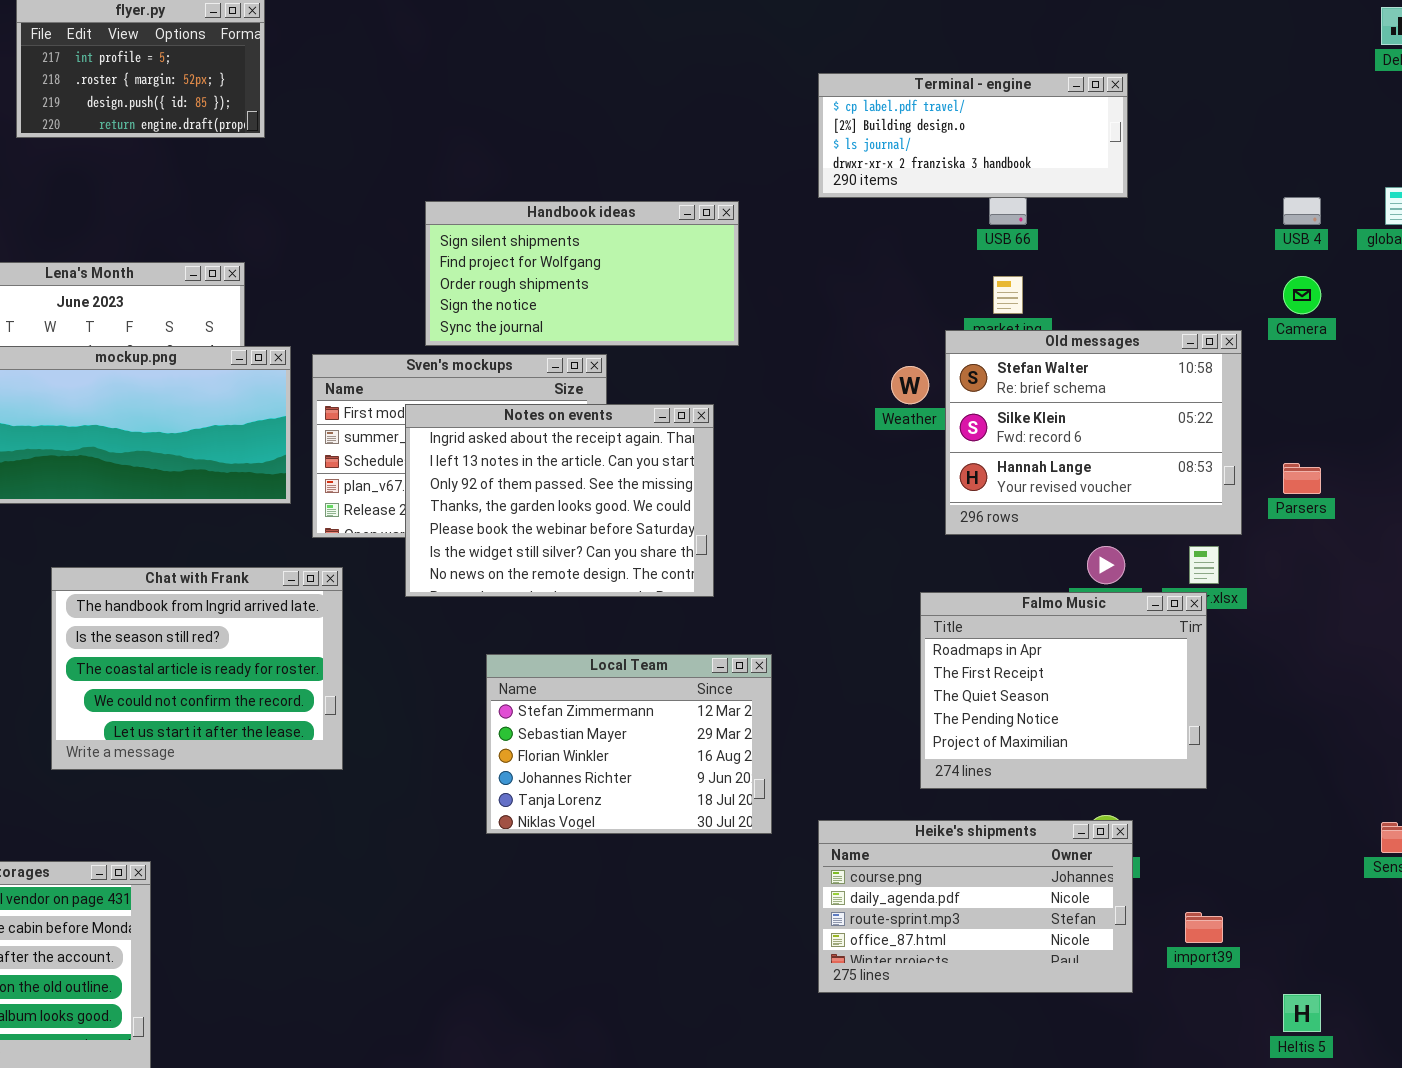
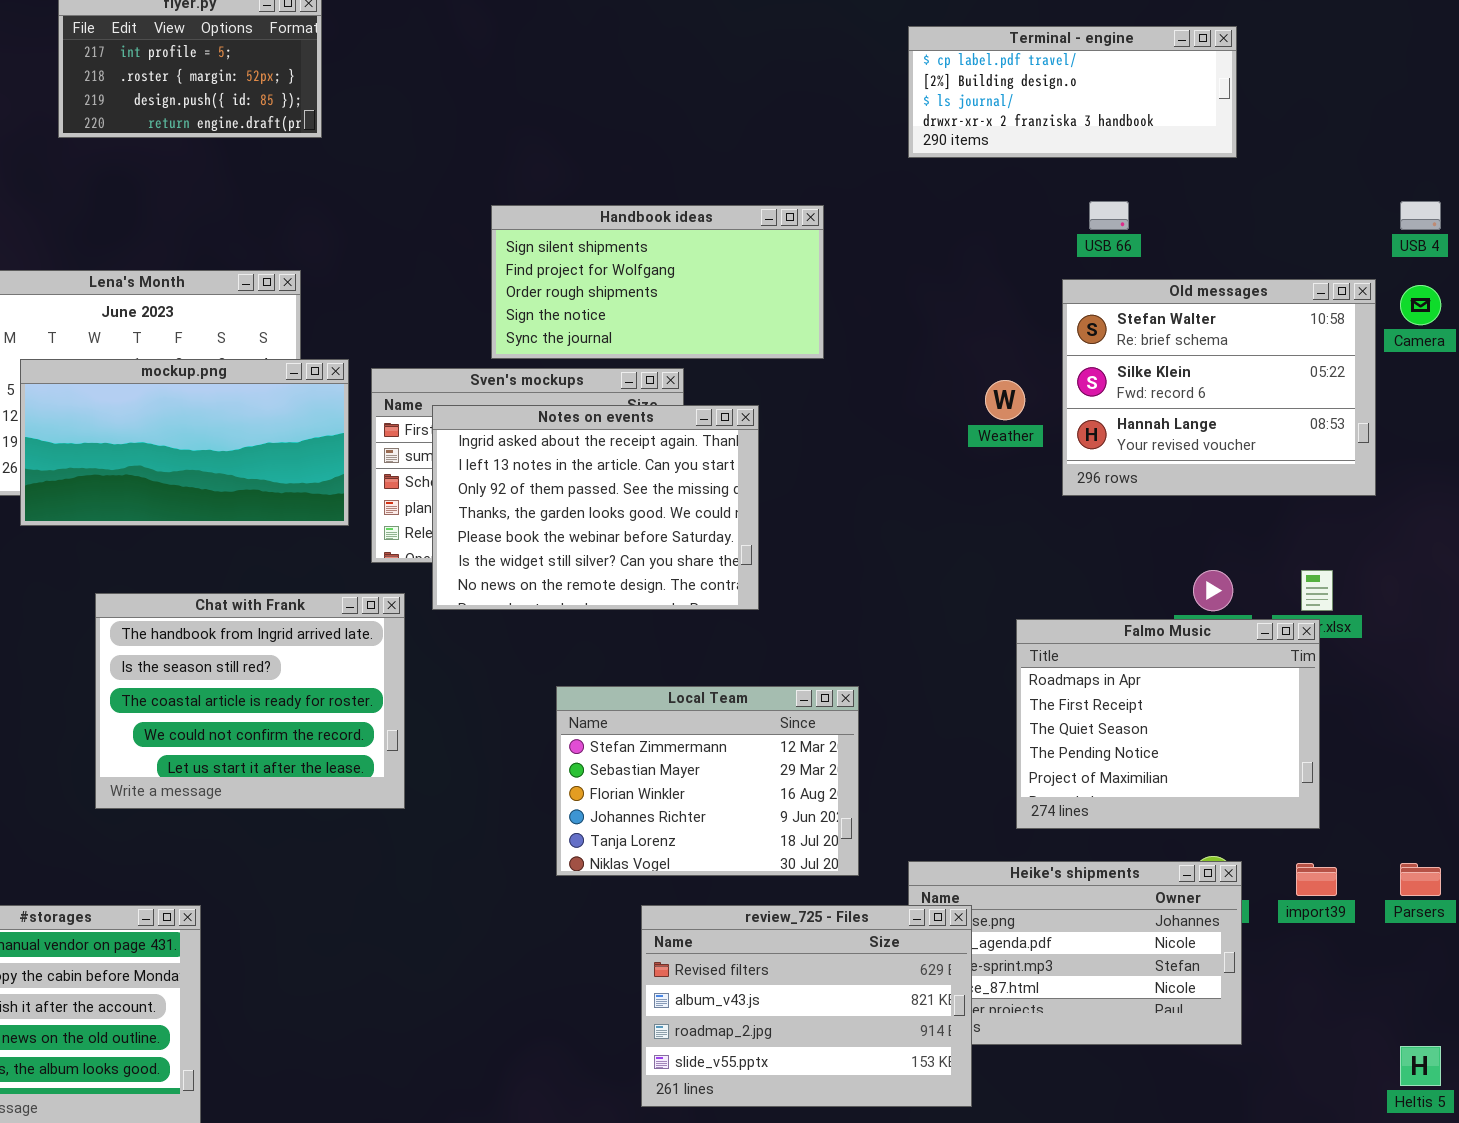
Terminal - engine: [818,73,1128,198] -> [908,26,1237,158], moved
Old messages: [945,330,1242,535] -> [1062,279,1376,496], moved
Notes on events: [405,404,714,597] -> [432,405,759,610], moved
Parsers: [1283,463,1321,494] -> [1400,863,1441,896], moved
review_725 - Files: none -> [641,905,972,1107], opened
import39: [1185,912,1223,943] -> [1296,863,1337,896], moved

